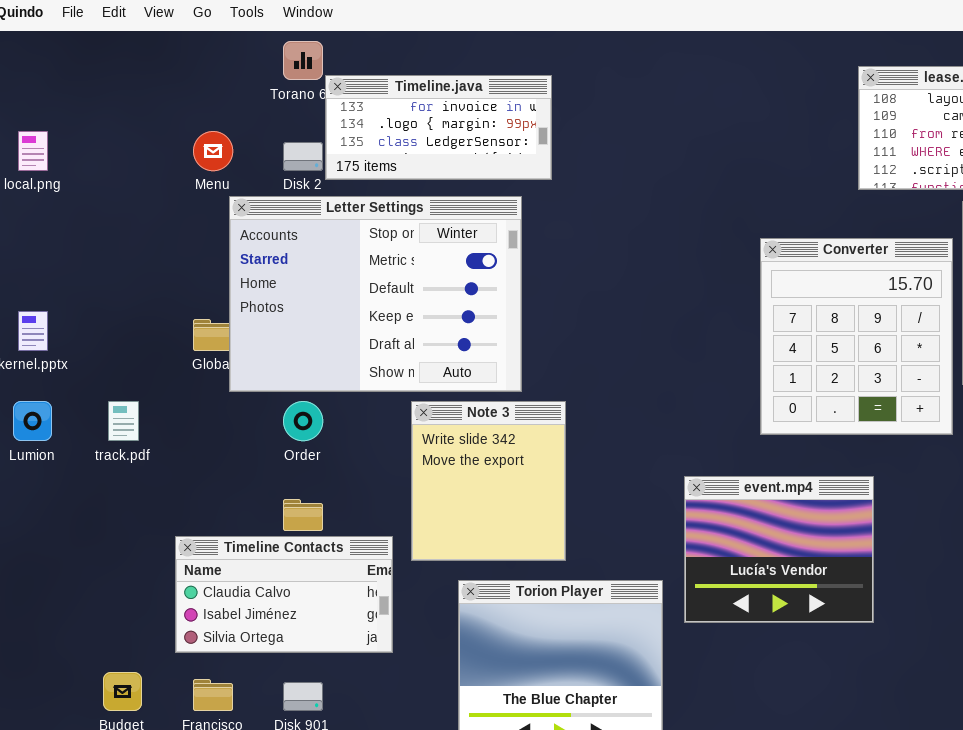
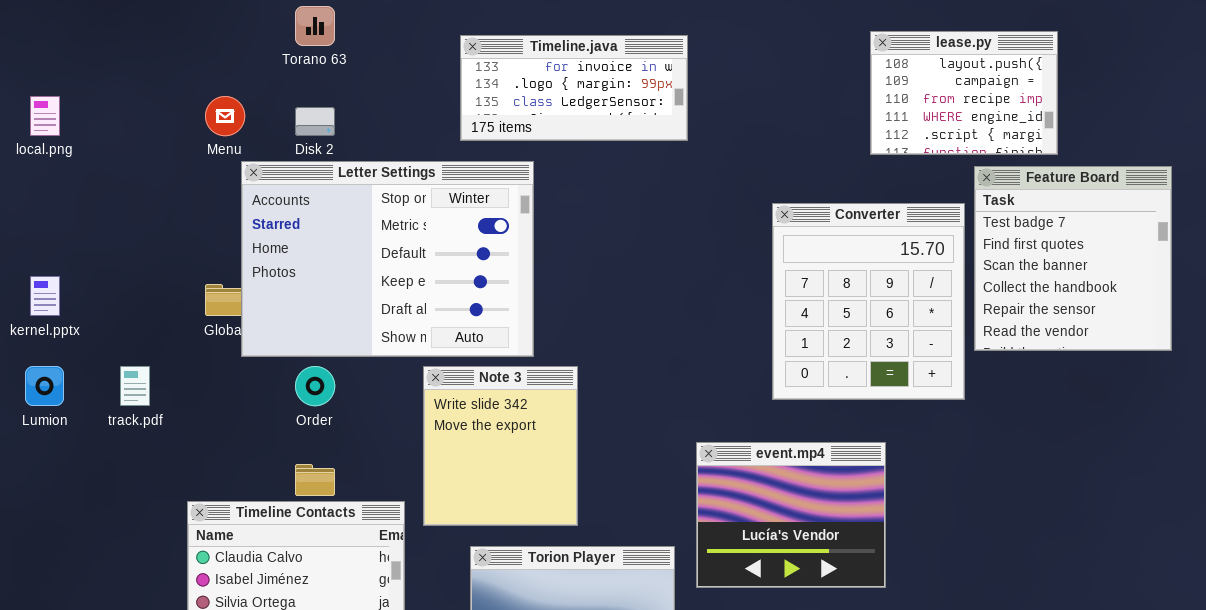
Timeline.java: [325,75,552,180] -> [460,35,688,141], moved

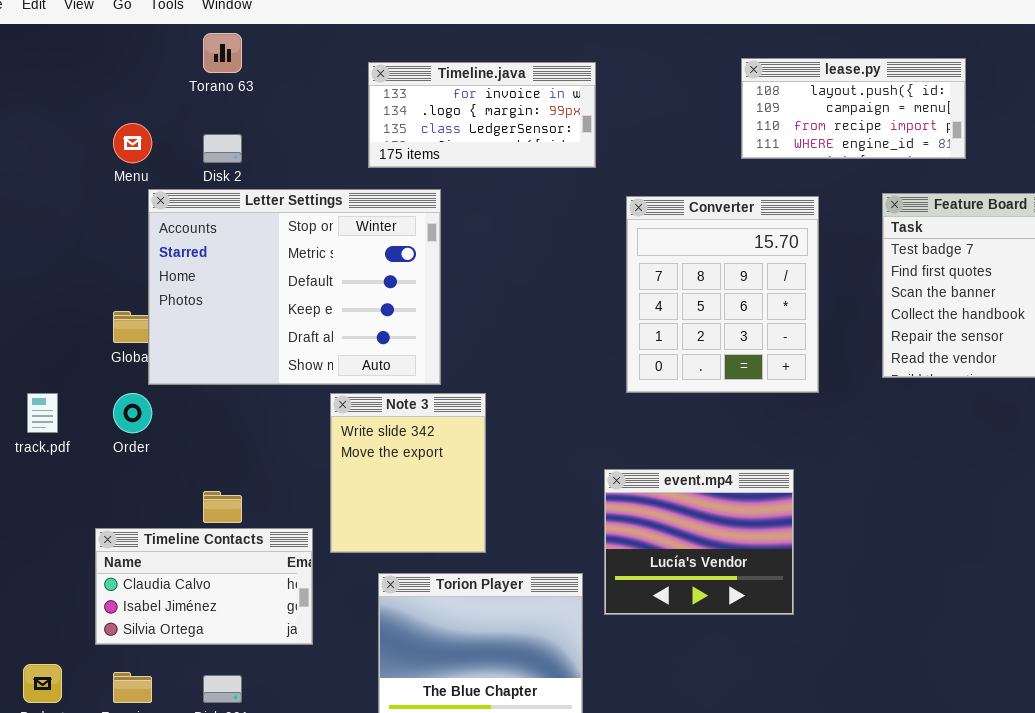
lease.py: [870,31,1058,155] -> [741,58,966,159], resized
Converter: [772,203,965,400] -> [626,196,819,393], moved
Order: [295,366,335,406] -> [113,393,152,433], moved

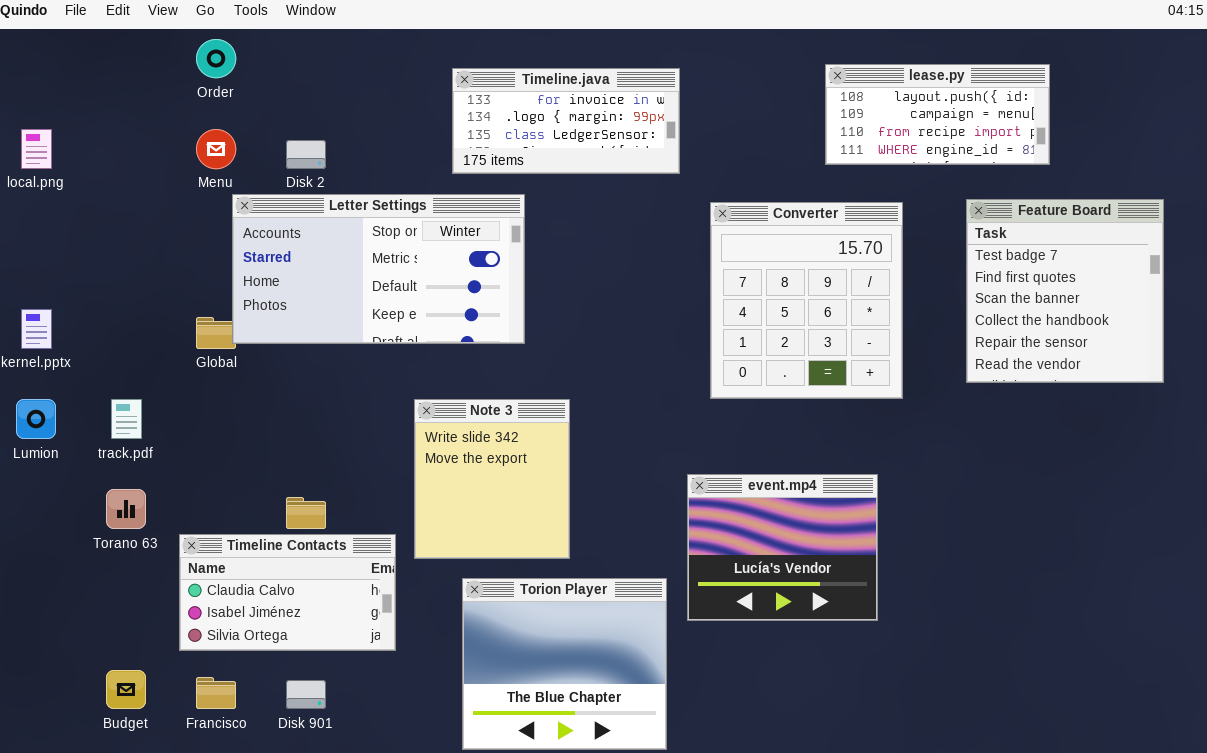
Torano 63: [203,33,242,73] -> [106,489,146,529], moved
Letter Settings: [148,189,441,385] -> [232,194,525,344], resized
Order: [113,393,152,433] -> [196,39,236,78], moved

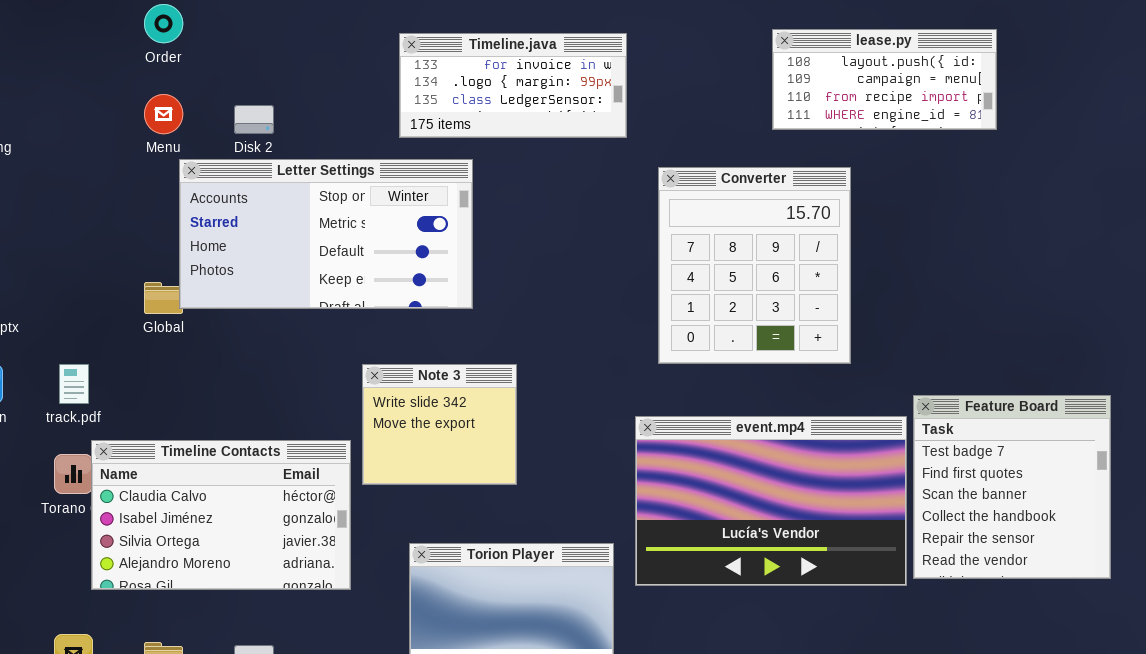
Feature Board: [966,199,1164,383] -> [913,395,1111,579], moved
Note 3: [414,399,570,559] -> [362,364,517,485], resized
event.mp4: [687,474,878,621] -> [635,416,907,586], resized
Timeline Contacts: [179,534,396,651] -> [91,440,351,590], moved, resized

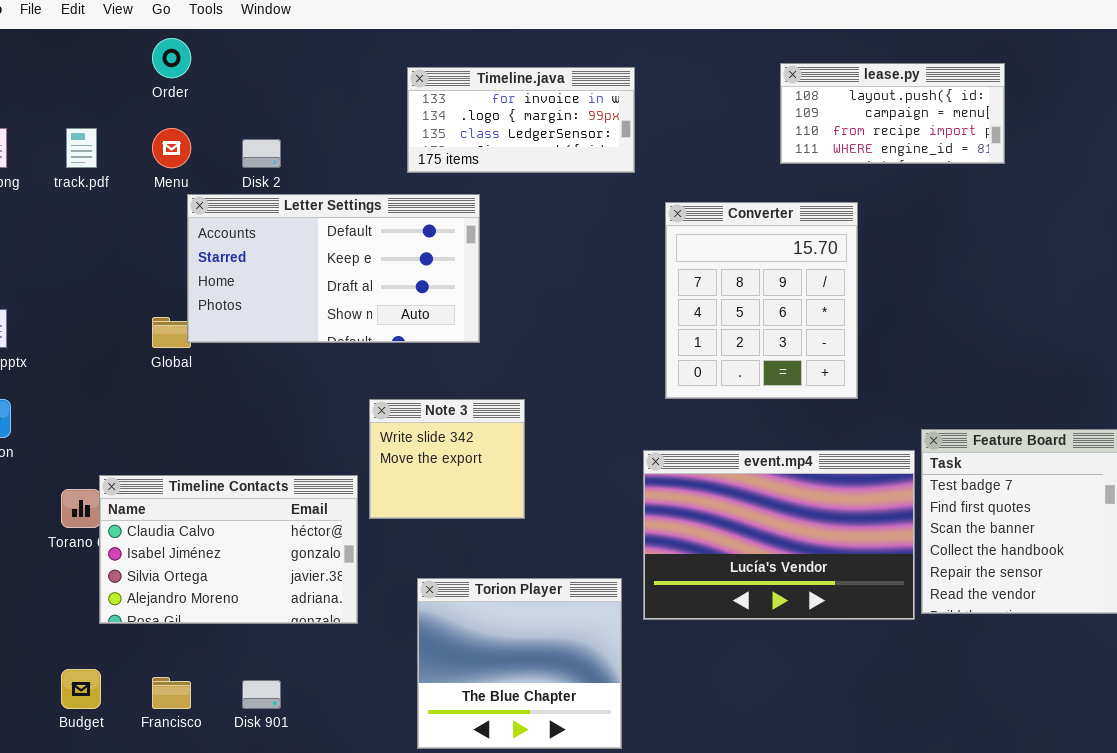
Letter Settings: [179,159,473,309] -> [187,194,480,343], scrolled down 2 rows
track.pdf: [59,364,89,404] -> [66,128,97,168], moved

